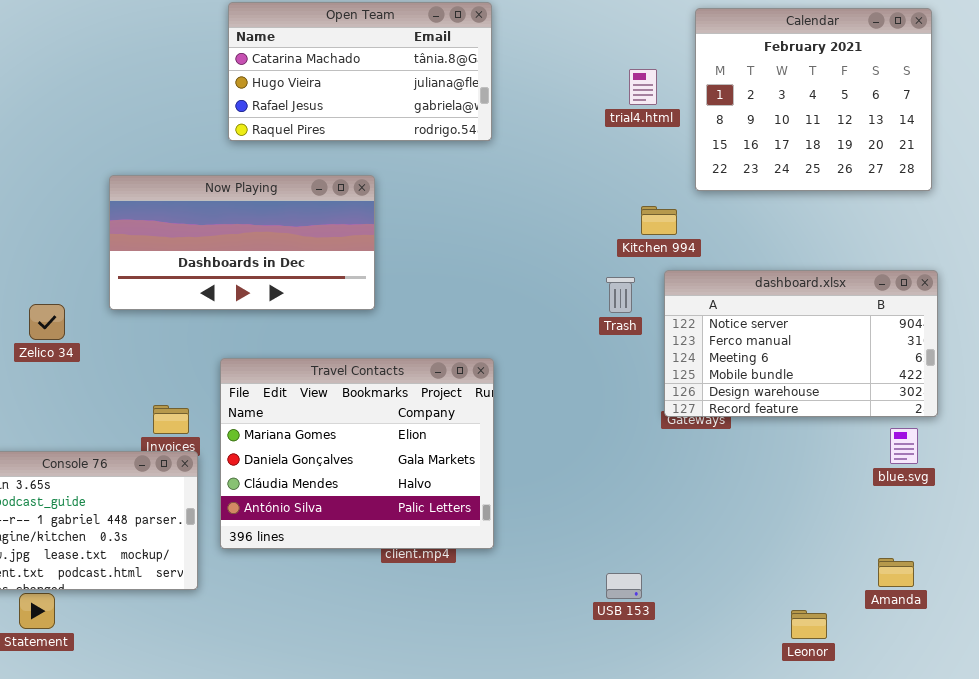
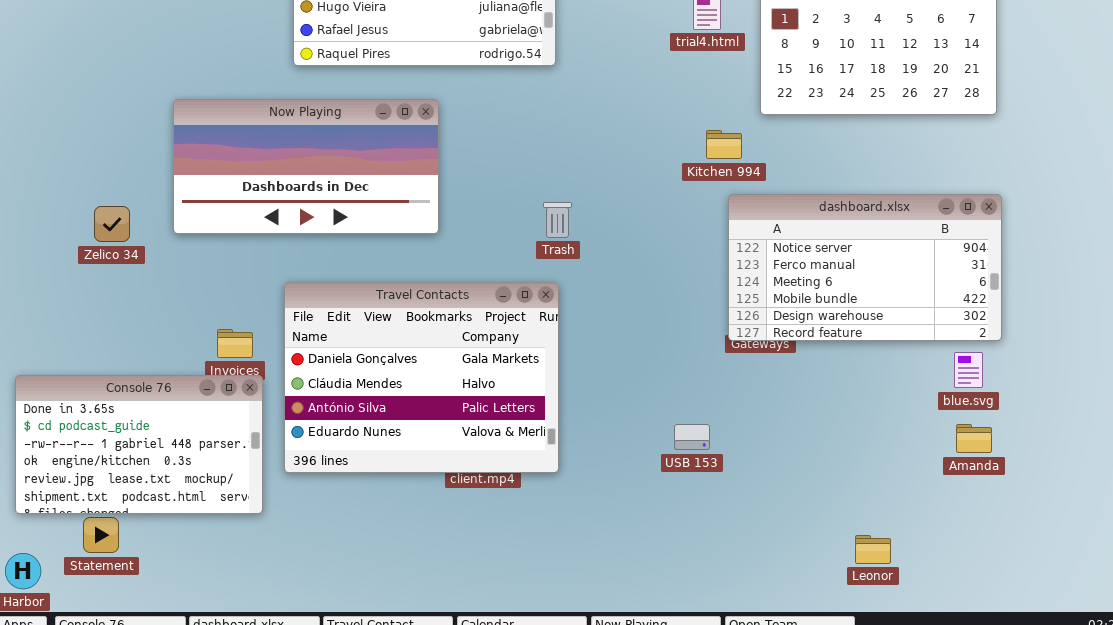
Trash: [606,277,635,313] -> [543,202,572,238], moved
Zelico 34: [29,304,65,340] -> [94,206,130,242], moved
Travel Contacts: [220,358,494,549] -> [284,282,559,473], scrolled down 1 row
Amanda: [878,558,914,587] -> [956,424,992,453], moved
USB 153: [606,573,642,599] -> [674,424,710,450], moved

